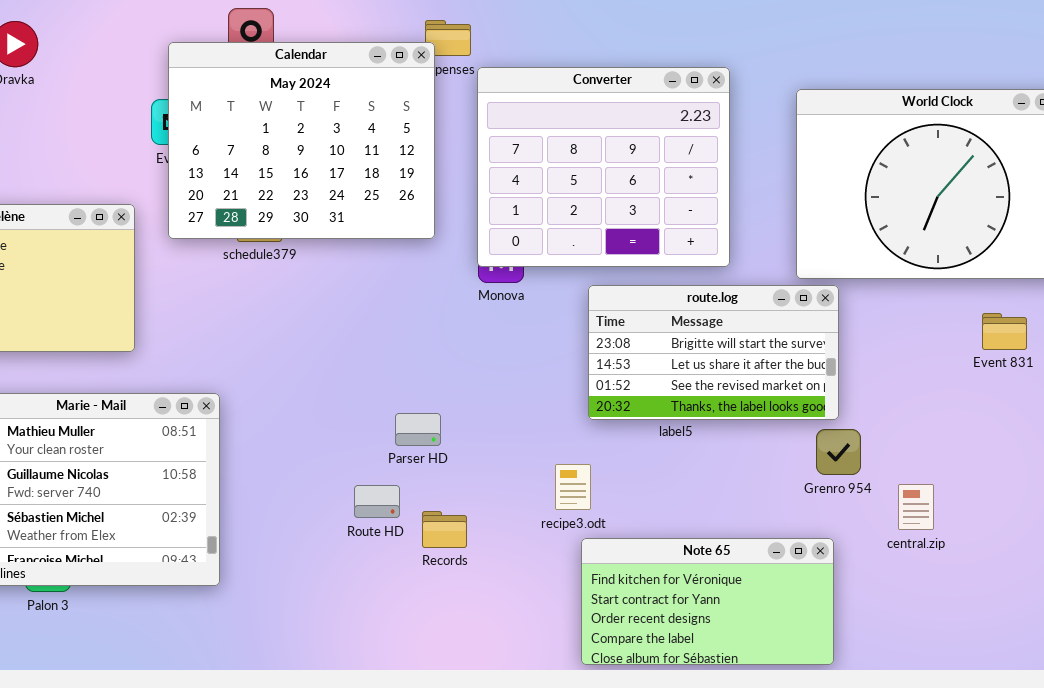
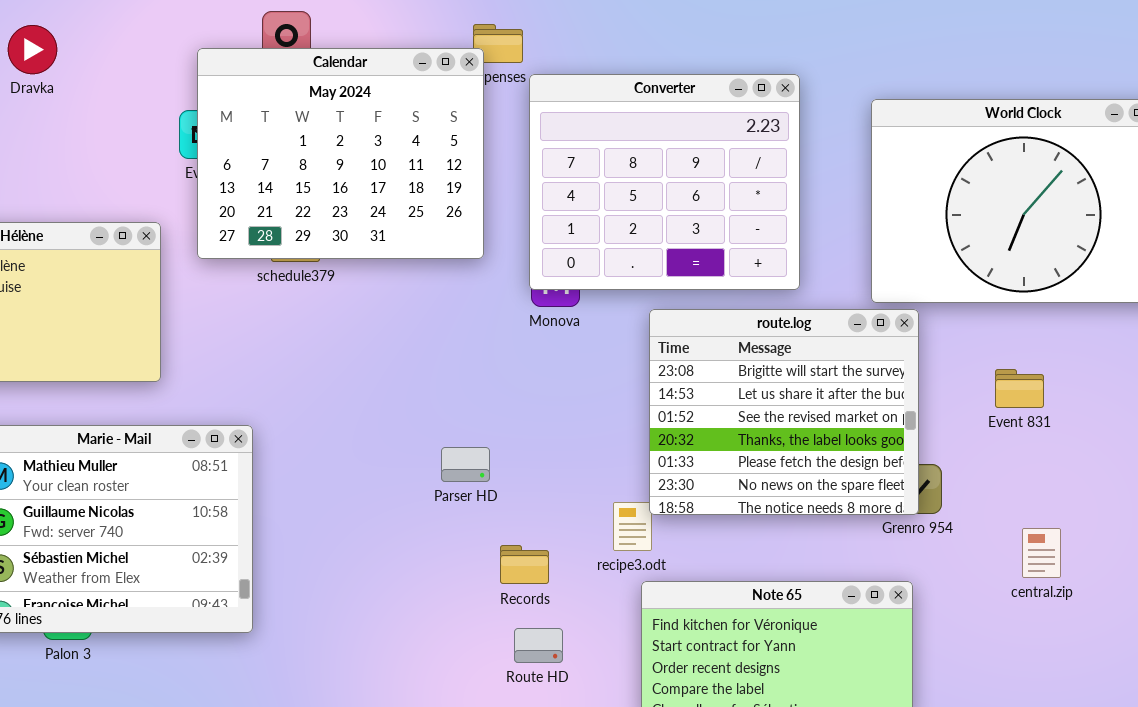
route.log: [588,285,839,420] -> [649,309,919,515], resized
Event 831: [982,313,1027,350] -> [995,369,1044,408], moved
central.zip: [898,484,934,530] -> [1022,528,1061,578], moved
Route HD: [354,485,400,518] -> [514,628,563,663], moved
Records: [422,511,467,548] -> [500,545,549,584], moved

